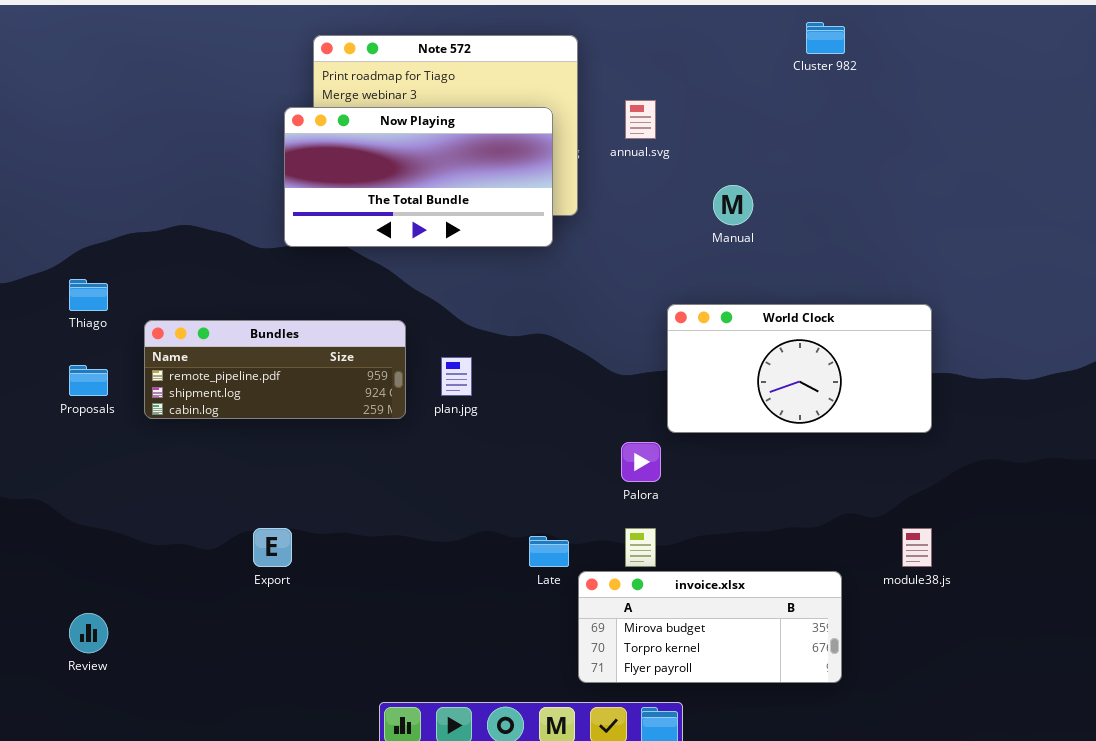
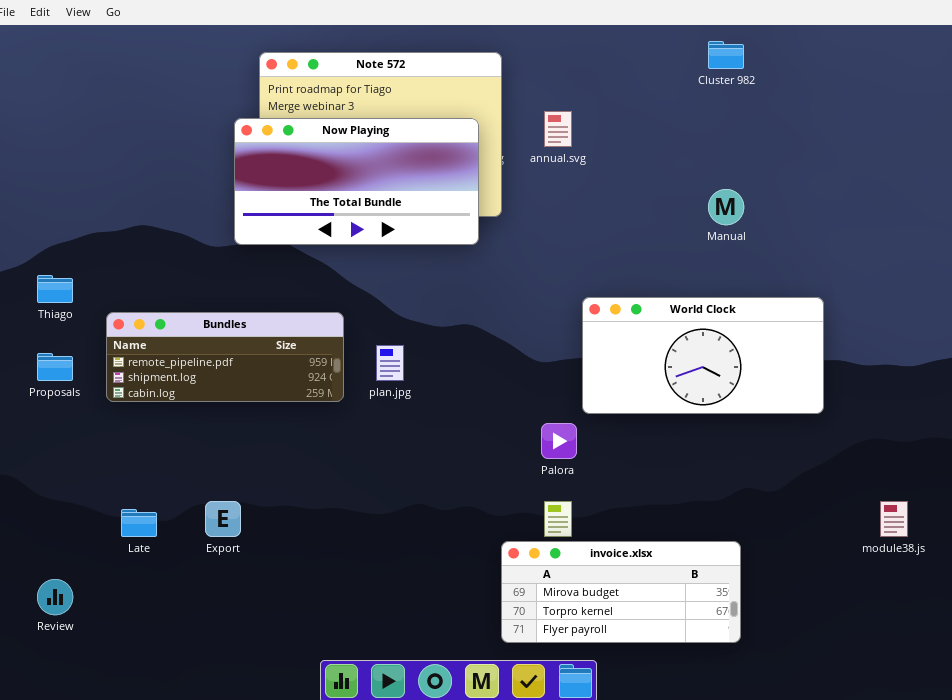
Manual: [713,185,753,225] -> [708,189,744,225], moved
module38.js: [902,528,932,567] -> [880,501,908,537], moved
Late: [529,536,569,567] -> [121,509,157,537], moved

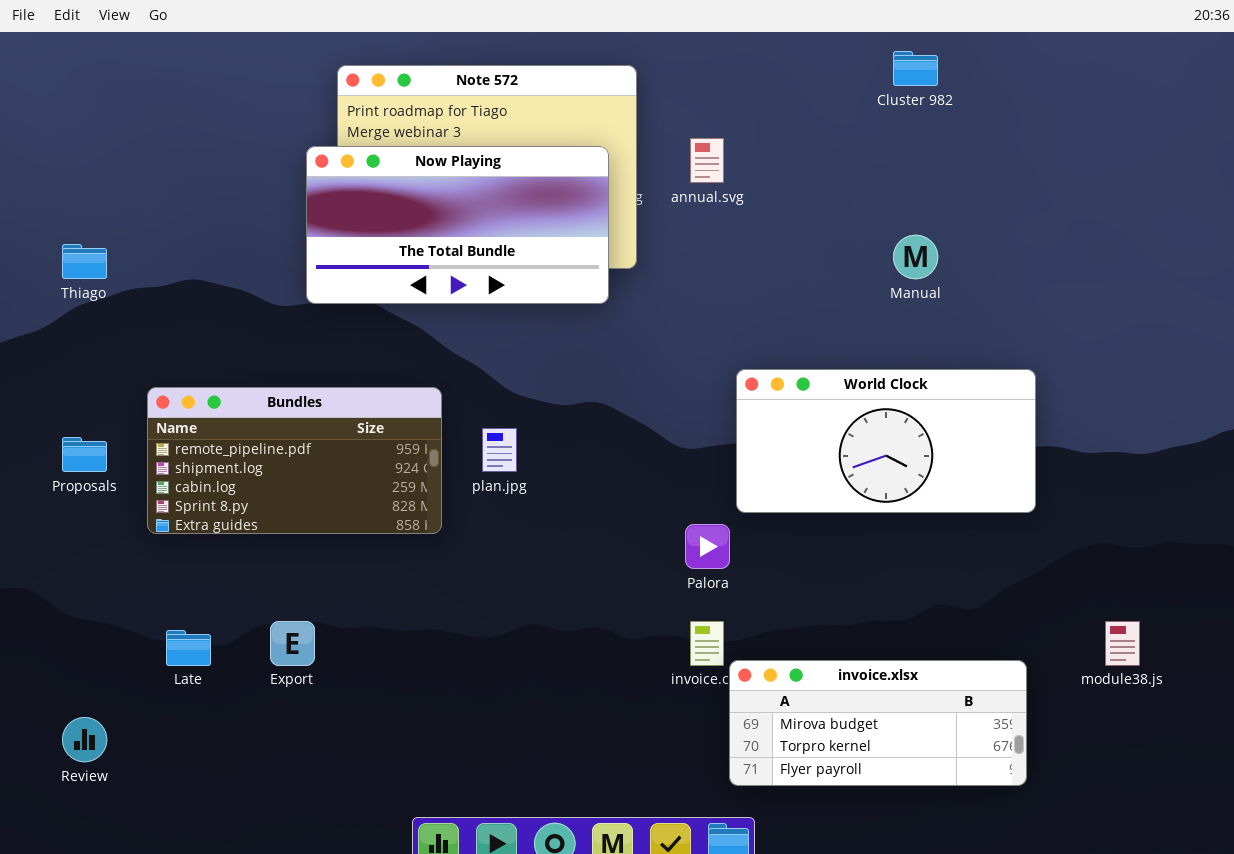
Thiago: [37,275,73,303] -> [62,244,107,279], moved
Bundles: [106,312,344,402] -> [147,387,442,534], resized
invoice.xlsx: [501,541,741,643] -> [729,660,1027,786], moved

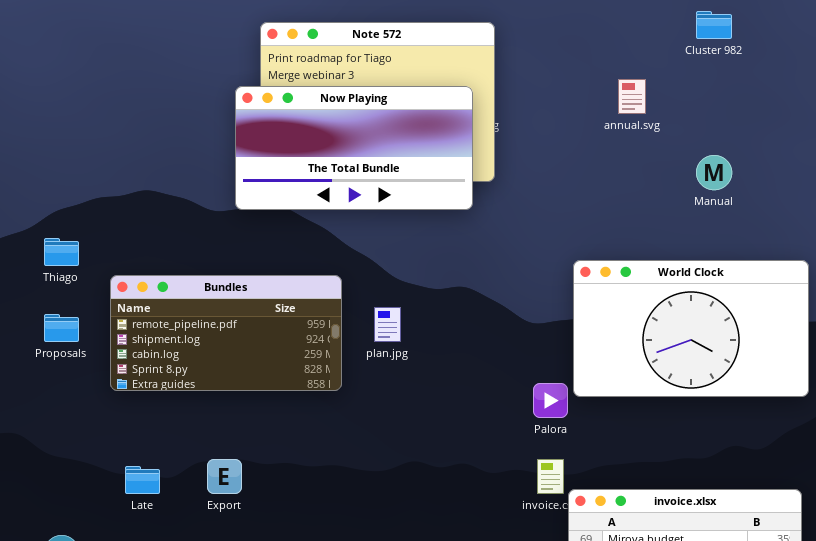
annual.svg: [690,138,724,183] -> [618,79,646,114], moved
Thiago: [62,244,107,279] -> [44,238,79,266], moved
World Clock: [736,369,1036,513] -> [573,260,809,397], resized

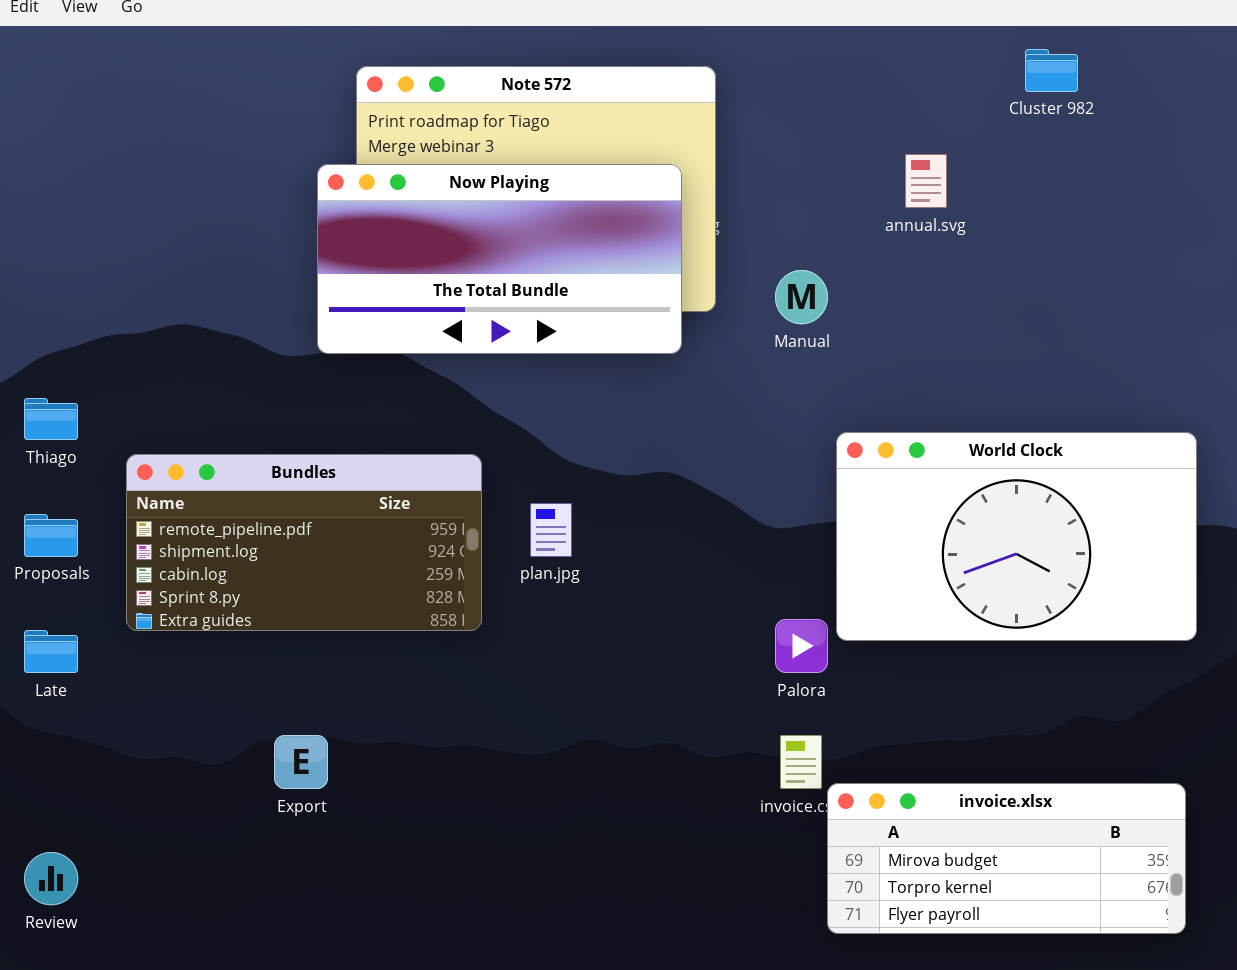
Manual: [696,155,732,190] -> [775,270,828,324], moved
Late: [125,466,160,494] -> [24,630,78,673], moved

